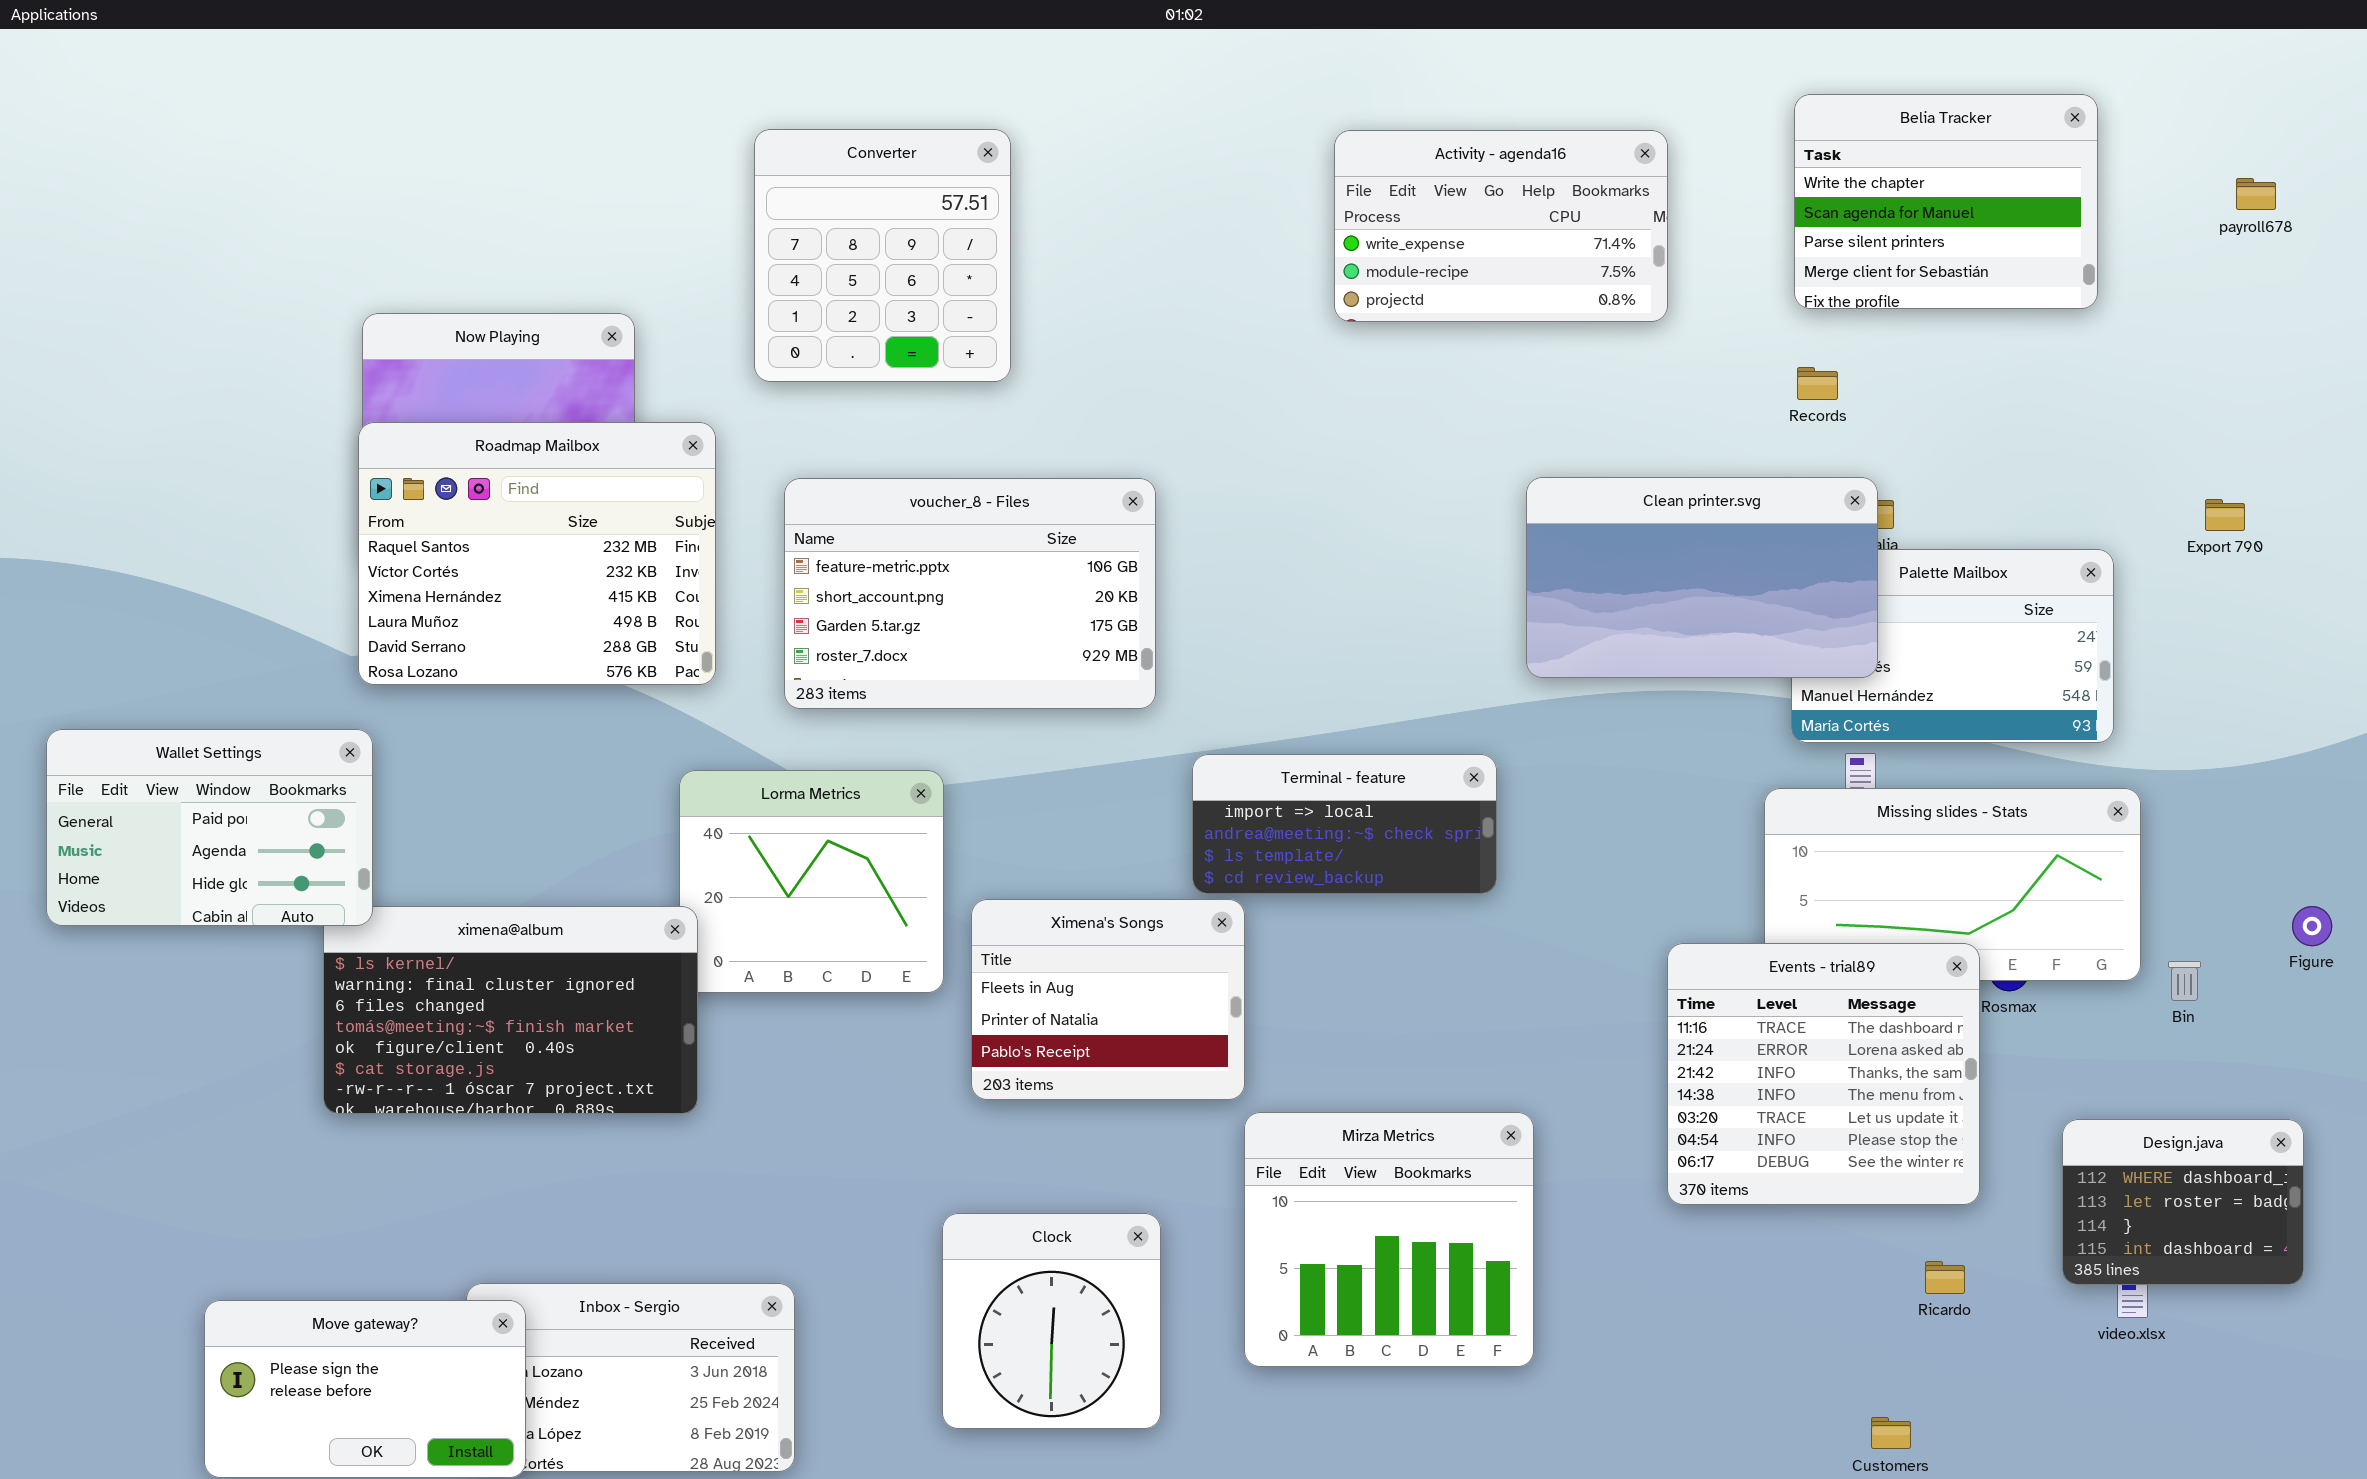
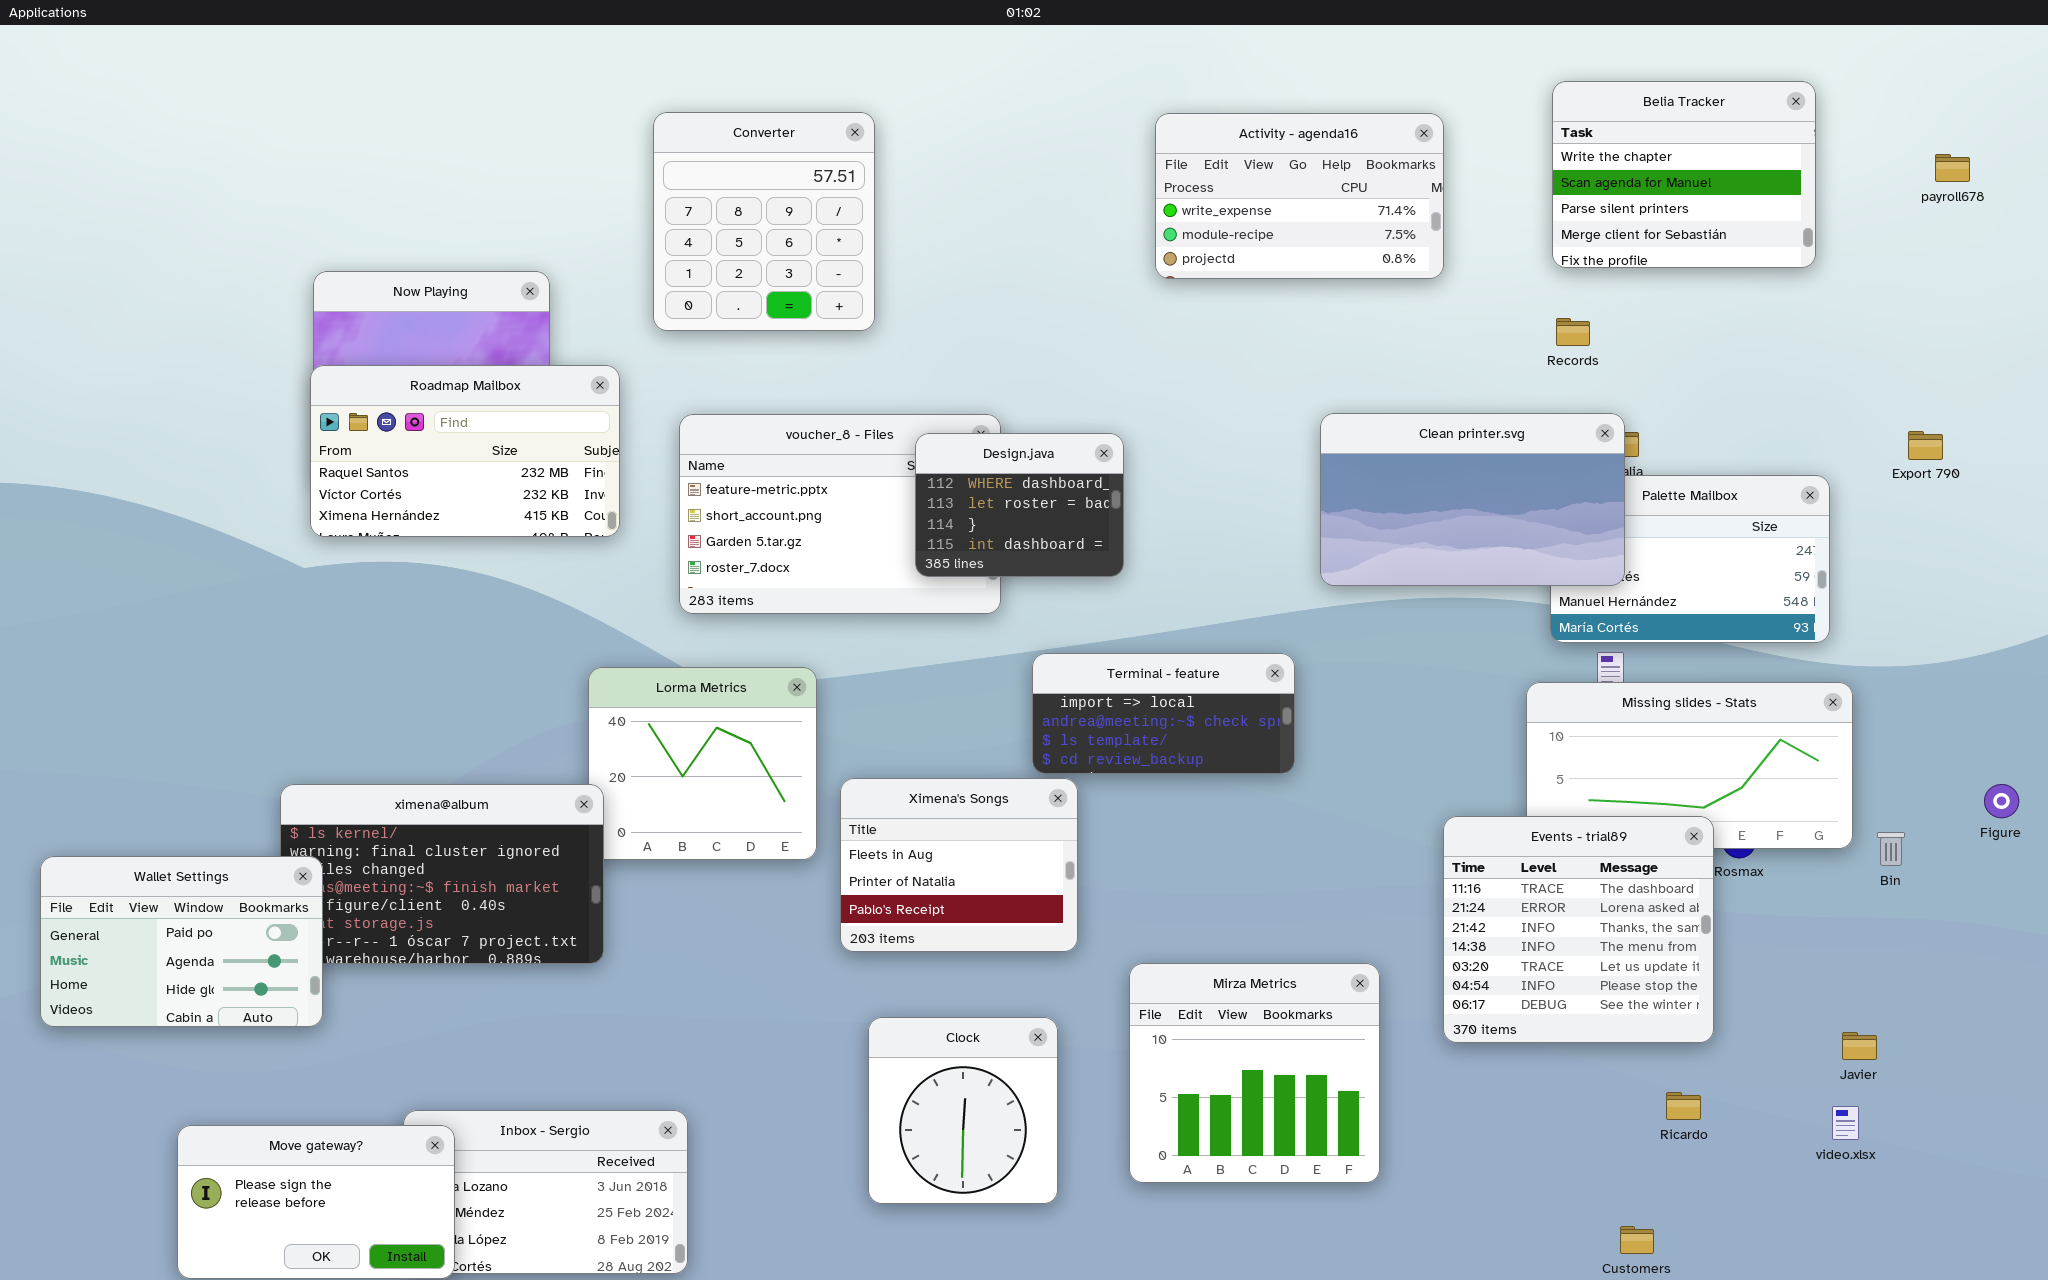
Roadmap Mailbox: [358,422,716,685] -> [310,365,620,537], resized
Wallet Settings: [46,729,373,926] -> [40,856,323,1027], moved
Mirza Metrics: [1244,1112,1534,1367] -> [1129,963,1380,1183], moved
Design.java: [2062,1119,2304,1285] -> [915,433,1124,577], moved
Clock: [942,1213,1161,1429] -> [868,1017,1058,1204], moved

